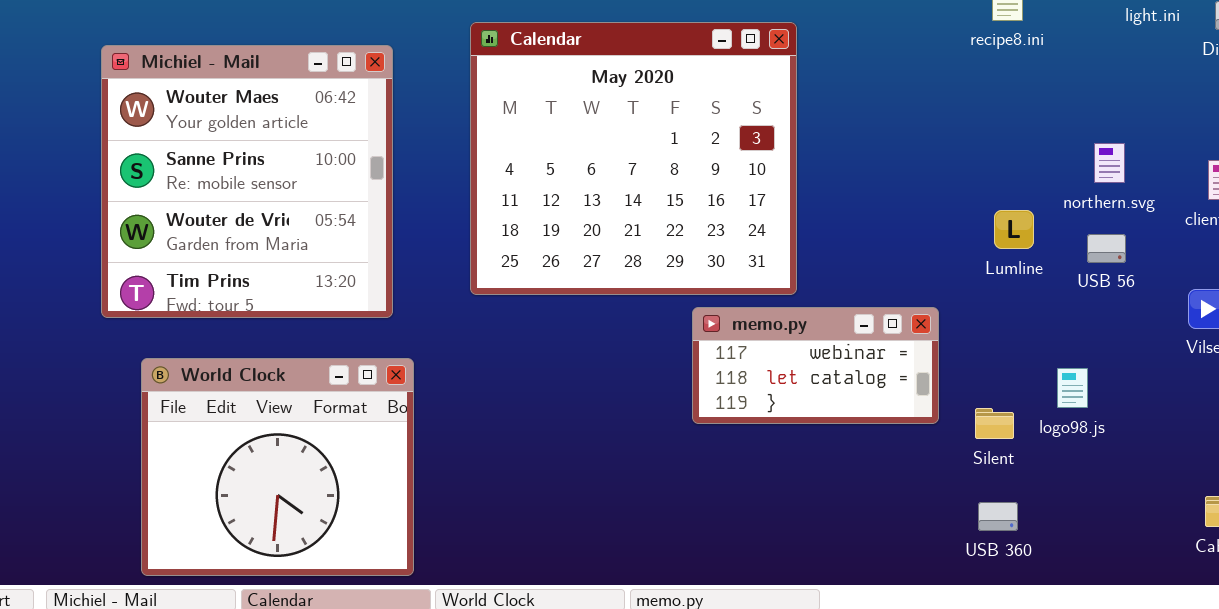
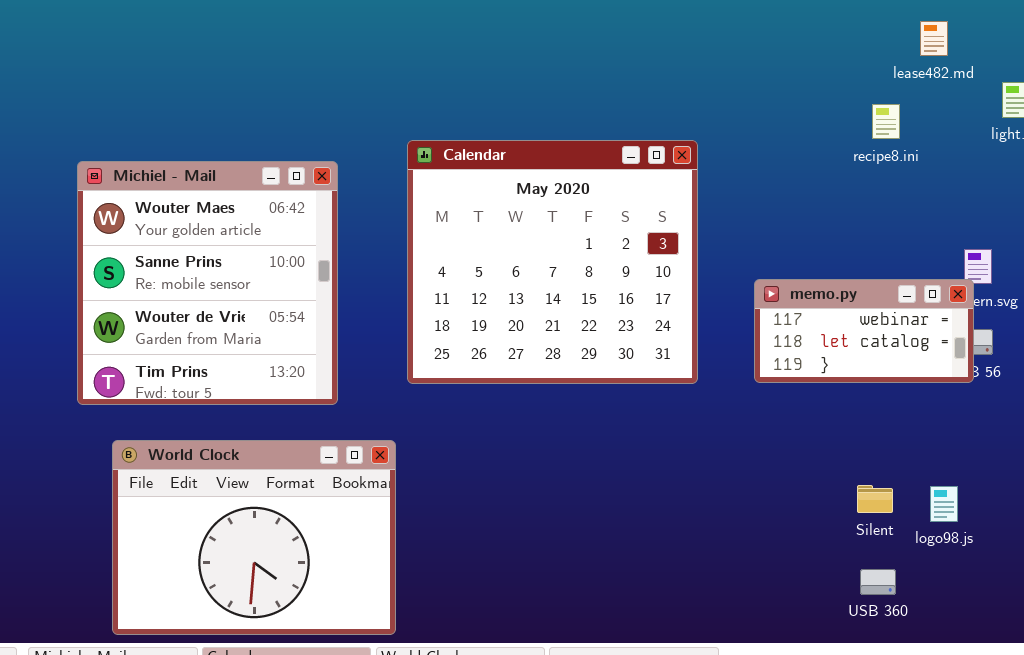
memo.py: [692,307,939,424] -> [754,279,974,383], moved
World Clock: [141,358,414,576] -> [112,440,396,635], resized
logo98.js: [1057,368,1088,408] -> [930,486,958,522], moved

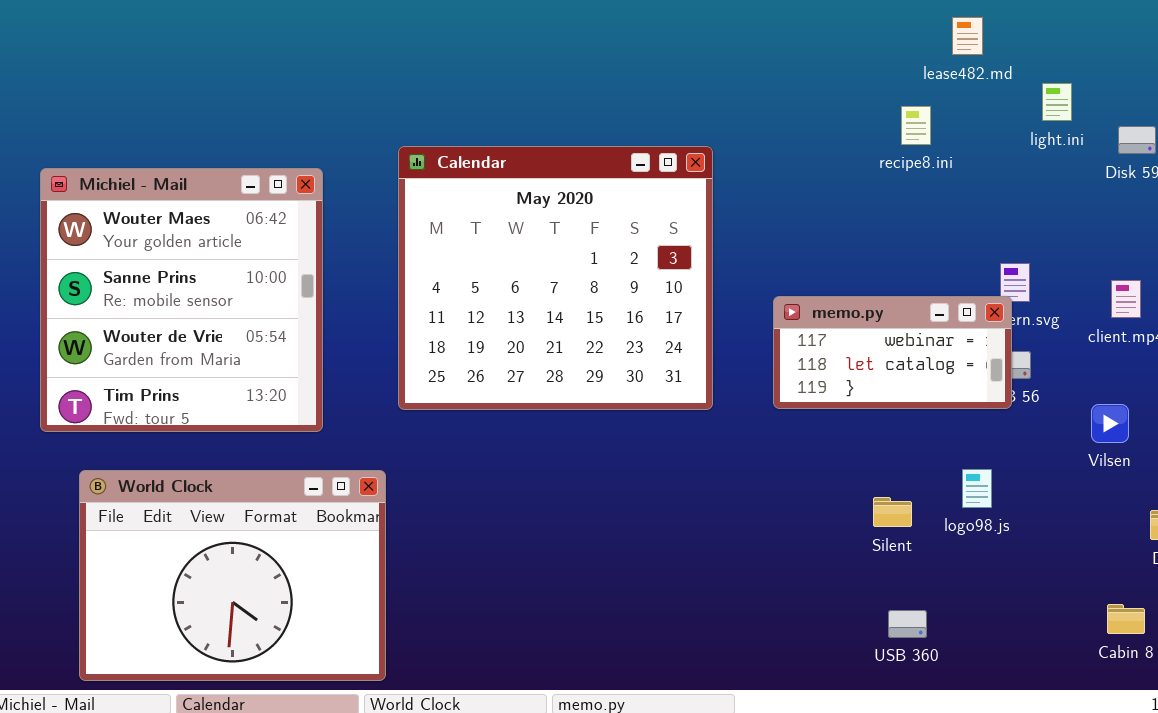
Silent: [857,485,893,513] -> [873,497,912,527], moved
logo98.js: [930,486,958,522] -> [962,469,992,508], moved

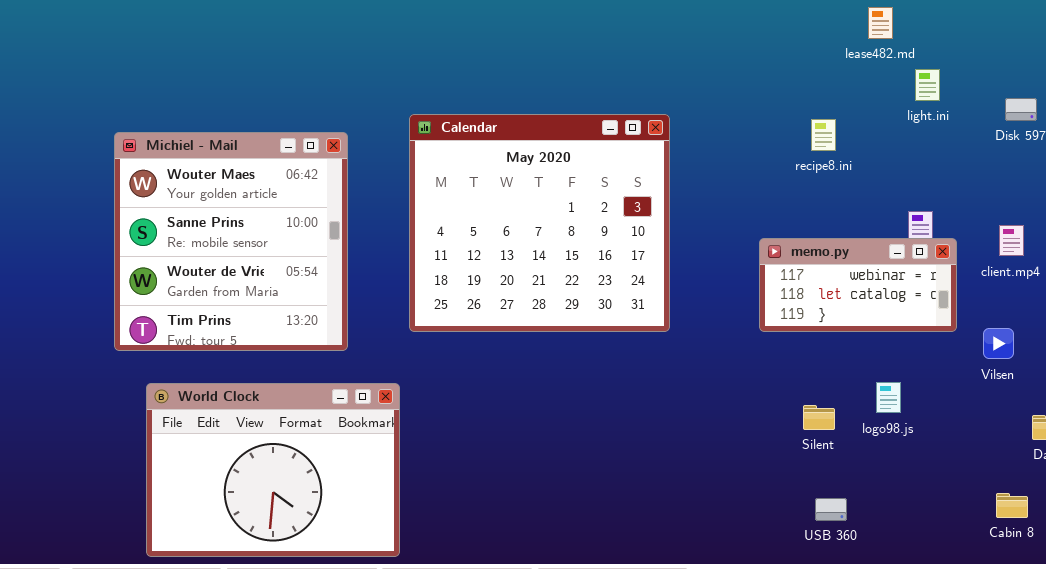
light.ini: [1042,83,1072,121] -> [915,69,940,101], moved
recipe8.ini: [901,106,931,145] -> [811,119,836,151], moved
memo.py: [773,296,1012,409] -> [759,238,957,332], moved

